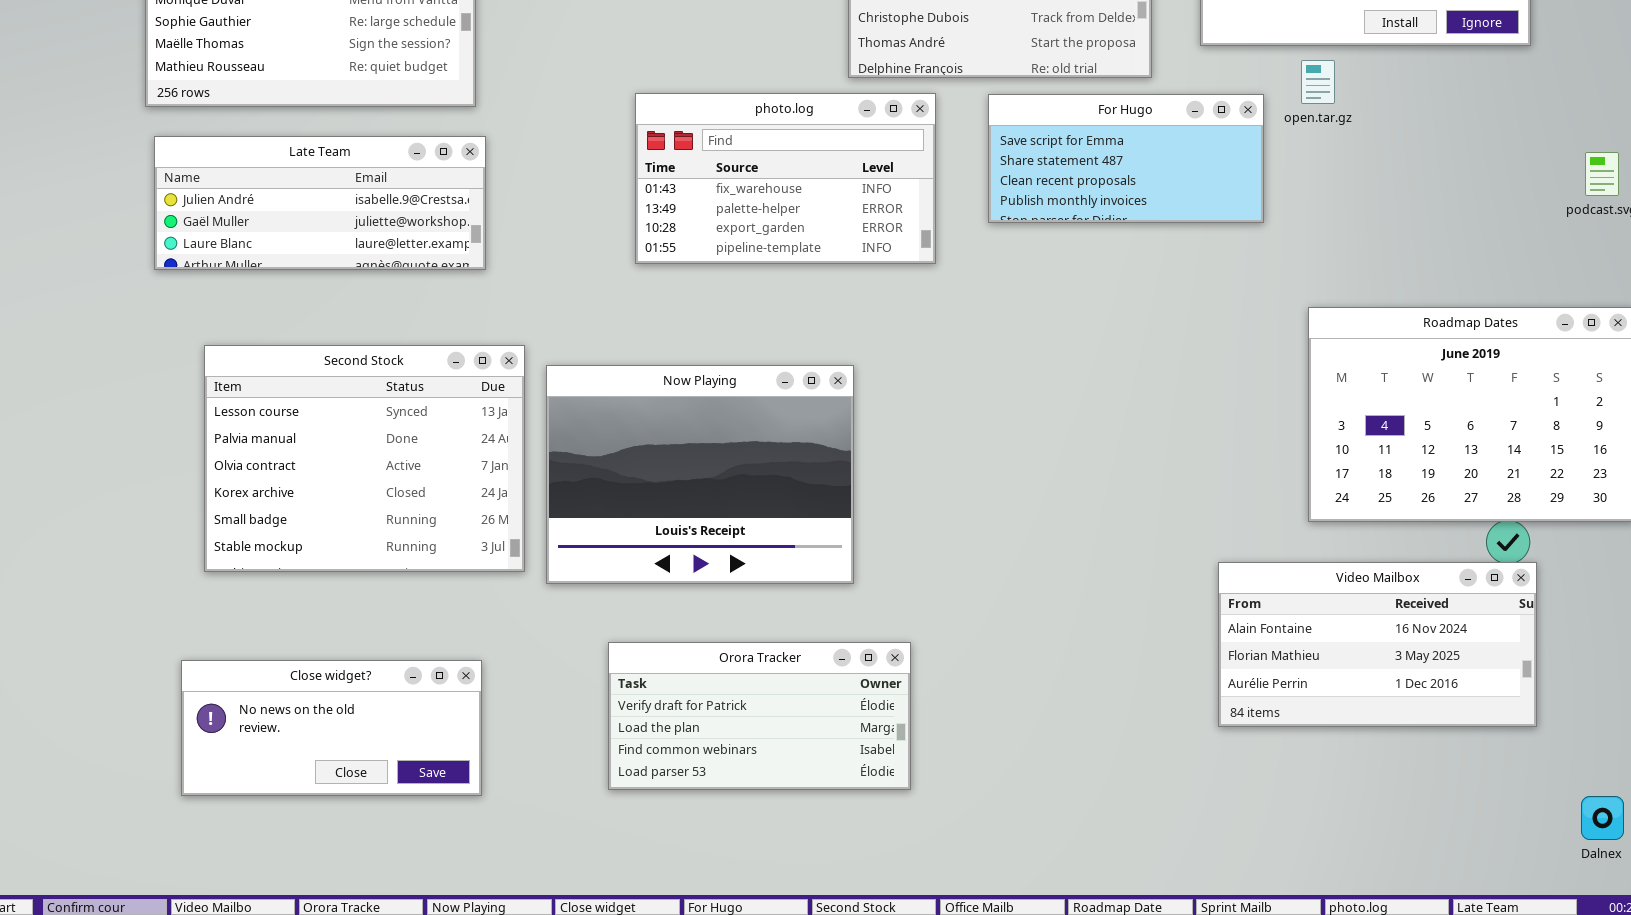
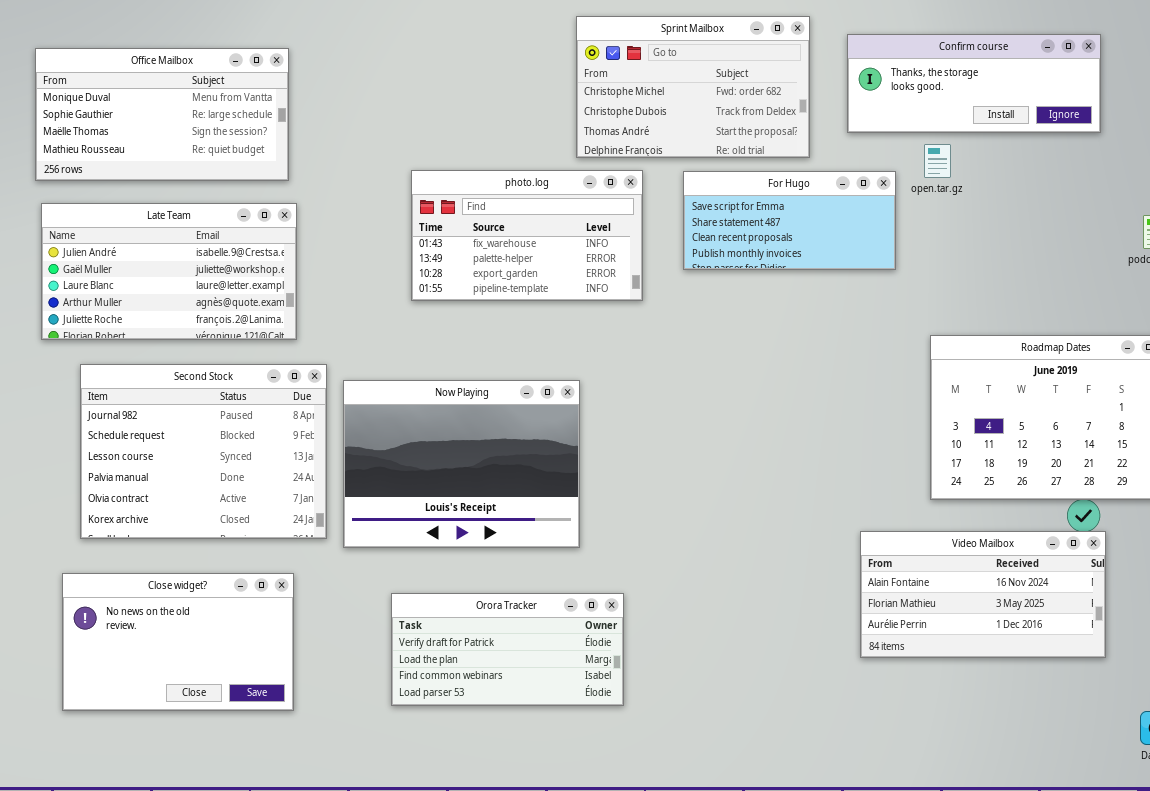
Late Team: [154,136,486,270] -> [41,203,297,340], resized
Second Stock: [204,345,525,572] -> [80,364,327,539], scrolled up 2 rows
Close widget?: [181,660,482,796] -> [62,573,294,711], resized

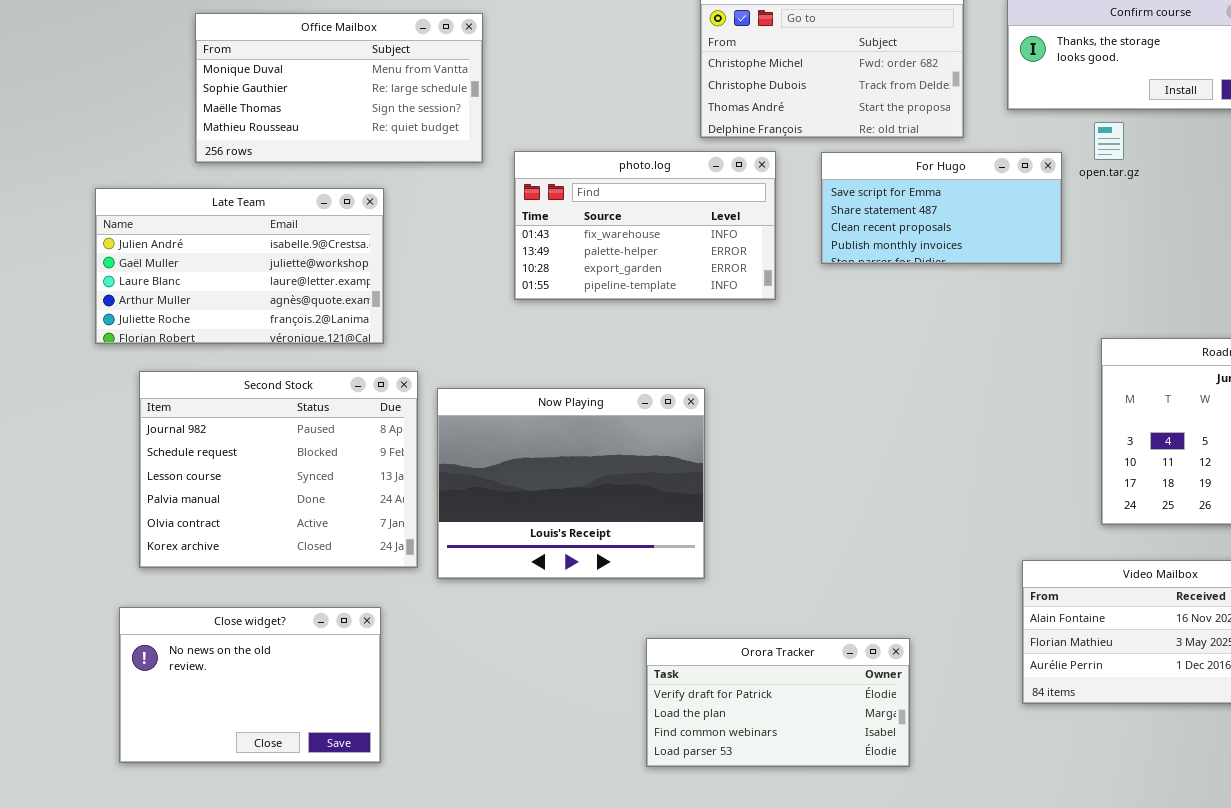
Office Mailbox: [35,48,289,181] -> [195,13,483,163], moved
Orora Tracker: [391,593,624,706] -> [646,638,910,767], moved

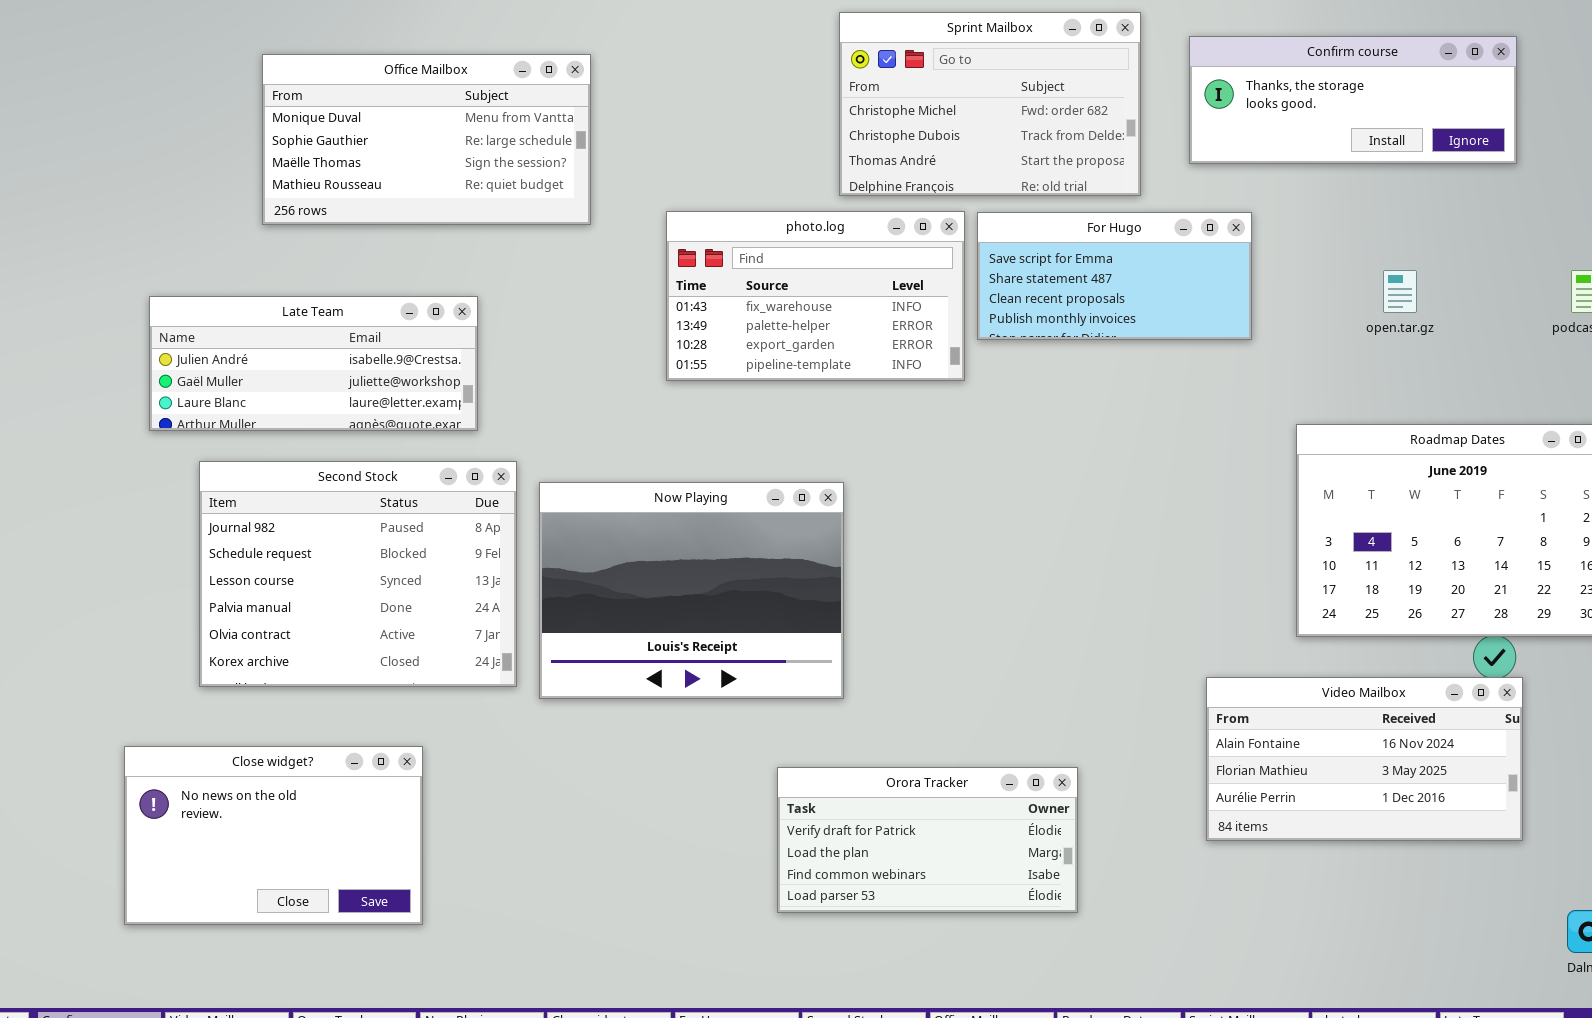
open.tar.gz: [1094,122,1124,160] -> [1383,270,1417,313], moved
photo.log: [514,151,776,300] -> [666,211,965,381], moved
Late Team: [95,188,384,344] -> [149,296,478,431], resized
Close widget?: [119,607,381,763] -> [124,746,423,925], moved

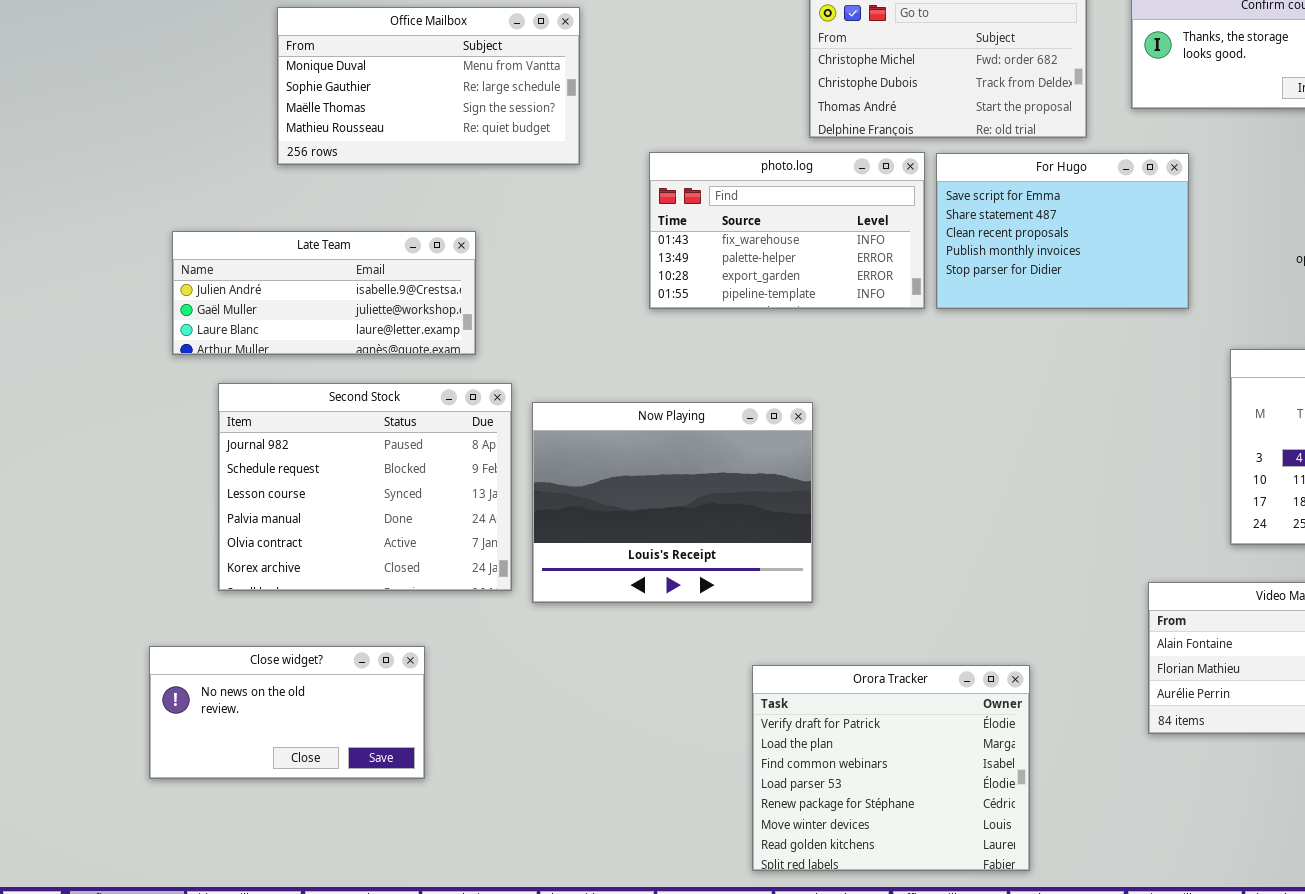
For Hugo: [977,212,1252,340] -> [936,153,1189,309], resized
Close widget?: [124,746,423,925] -> [149,646,425,779], resized
Orora Tracker: [777,767,1078,913] -> [752,665,1030,871], resized

